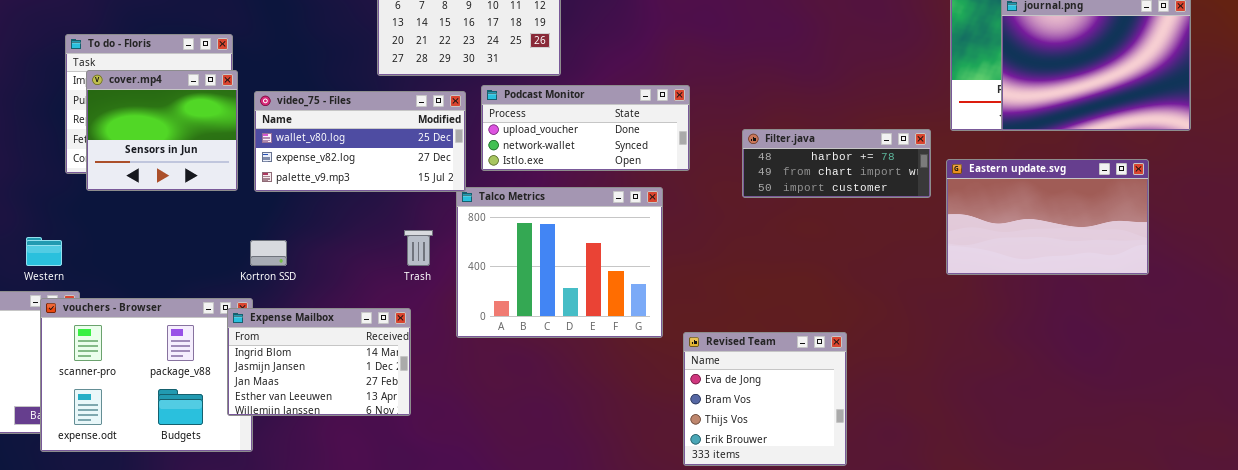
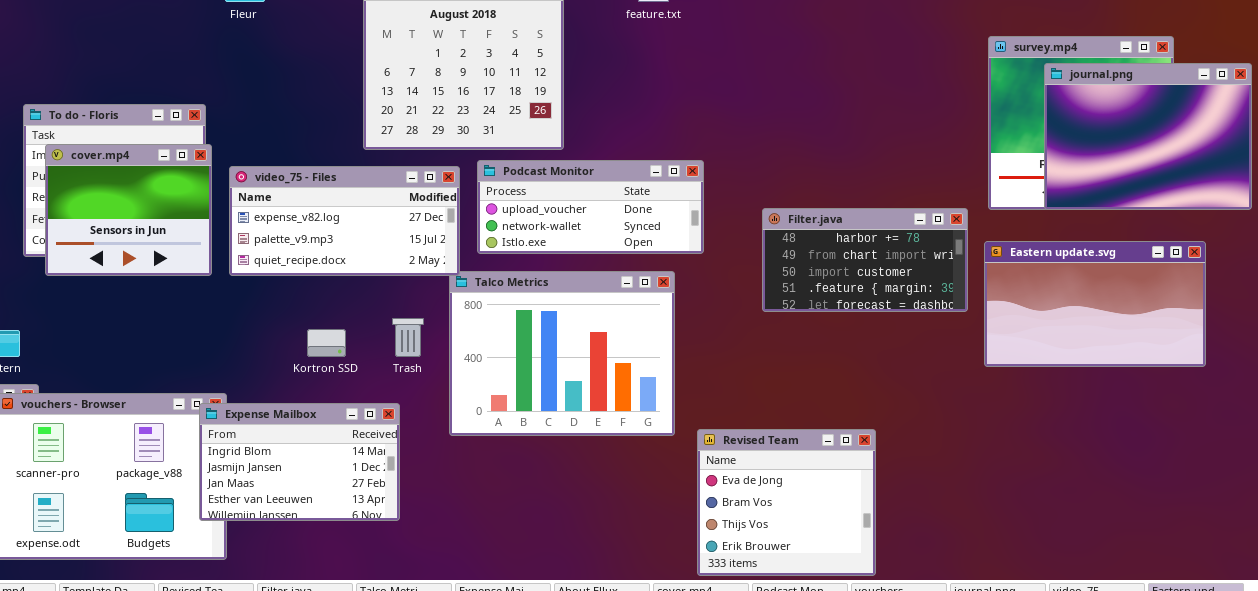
video_75 - Files: [254,91,466,192] -> [229,166,460,276], scrolled down 1 row
Filter.java: [742,129,931,198] -> [762,208,968,312], resized
Kortron SSD: [250,240,287,266] -> [307,329,346,357], moved

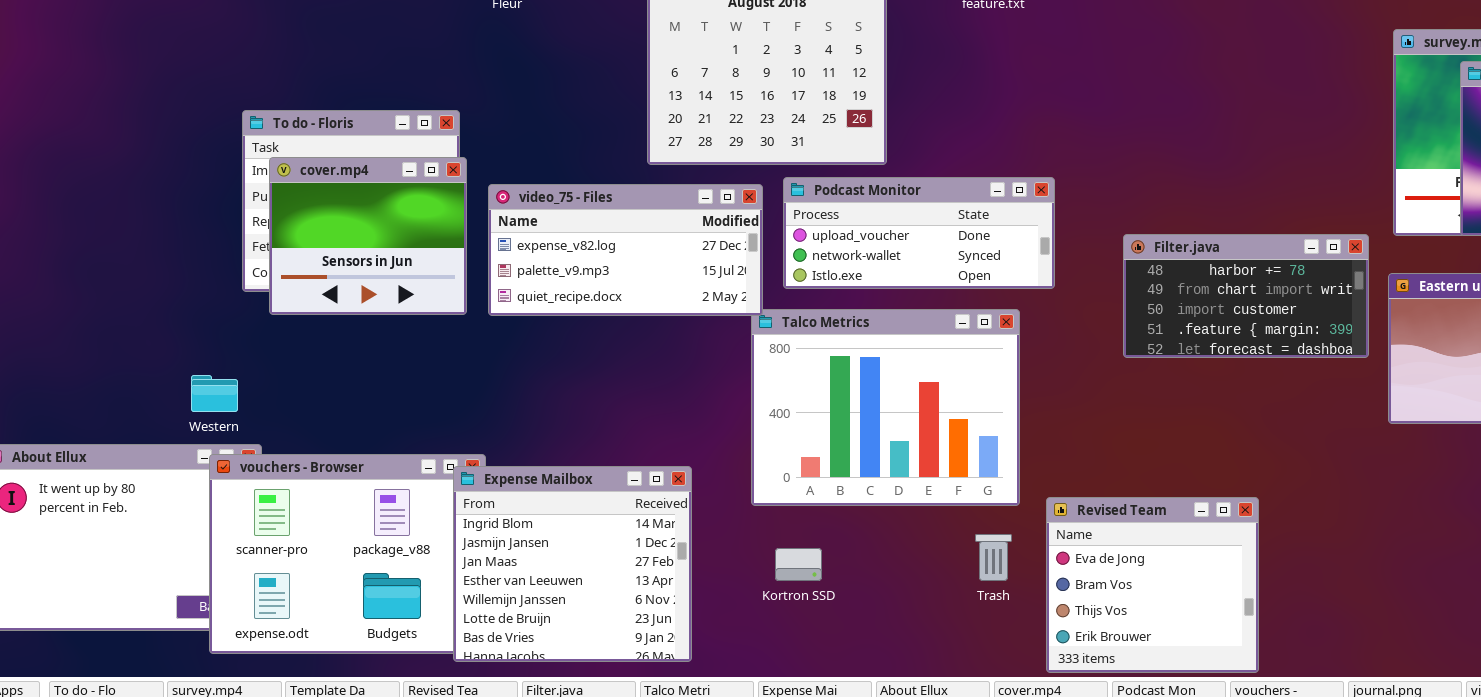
Trash: [392,318,424,357] -> [975,534,1012,581], moved
Kortron SSD: [307,329,346,357] -> [775,548,822,581], moved
Expense Mailbox: [199,403,400,521] -> [453,466,692,662], resized

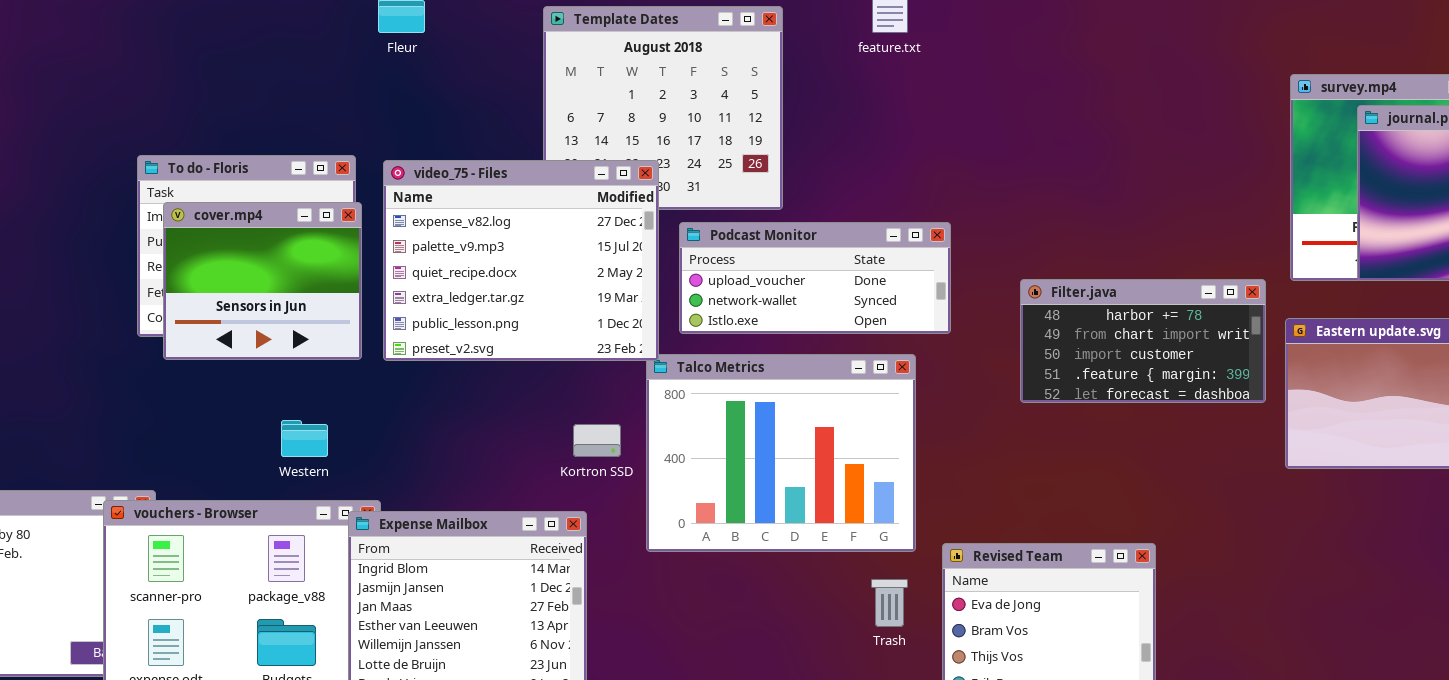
video_75 - Files: [488,184,763,316] -> [383,160,659,361], resized
Western: [191,375,238,412] -> [281,420,328,457], moved
Kortron SSD: [775,548,822,581] -> [573,424,621,457], moved

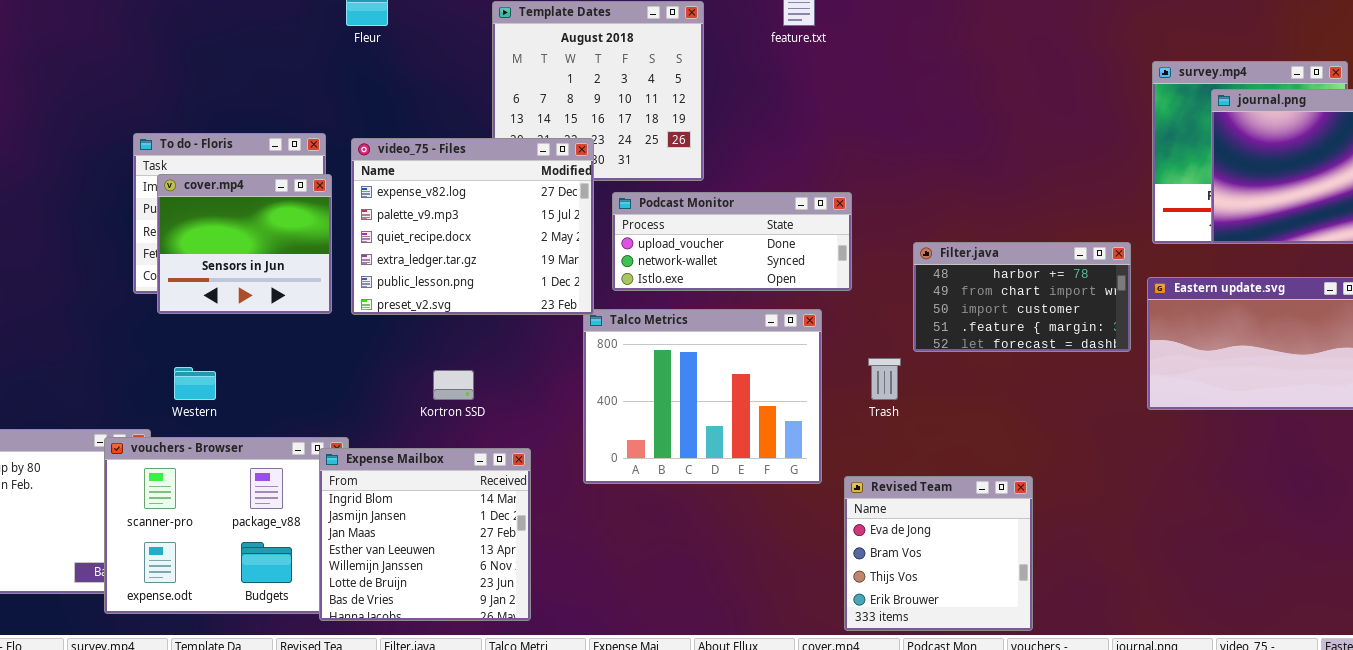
Western: [281,420,328,457] -> [174,367,216,400], moved
Kortron SSD: [573,424,621,457] -> [433,370,474,400], moved
Trash: [871,579,908,627] -> [868,358,901,400], moved

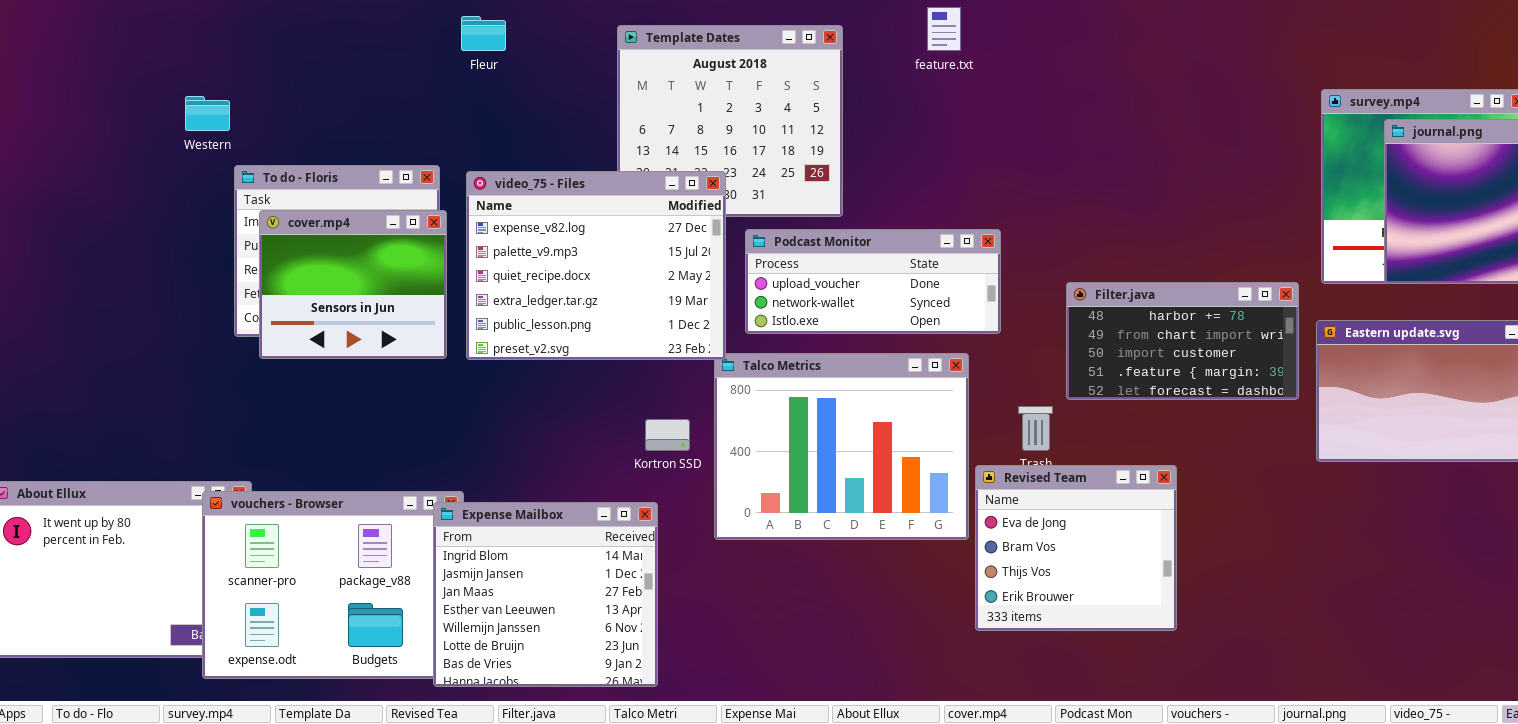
Western: [174,367,216,400] -> [185,96,230,131], moved
Kortron SSD: [433,370,474,400] -> [645,419,690,451], moved
Revised Team: [844,476,1033,631] -> [975,465,1177,631], moved

